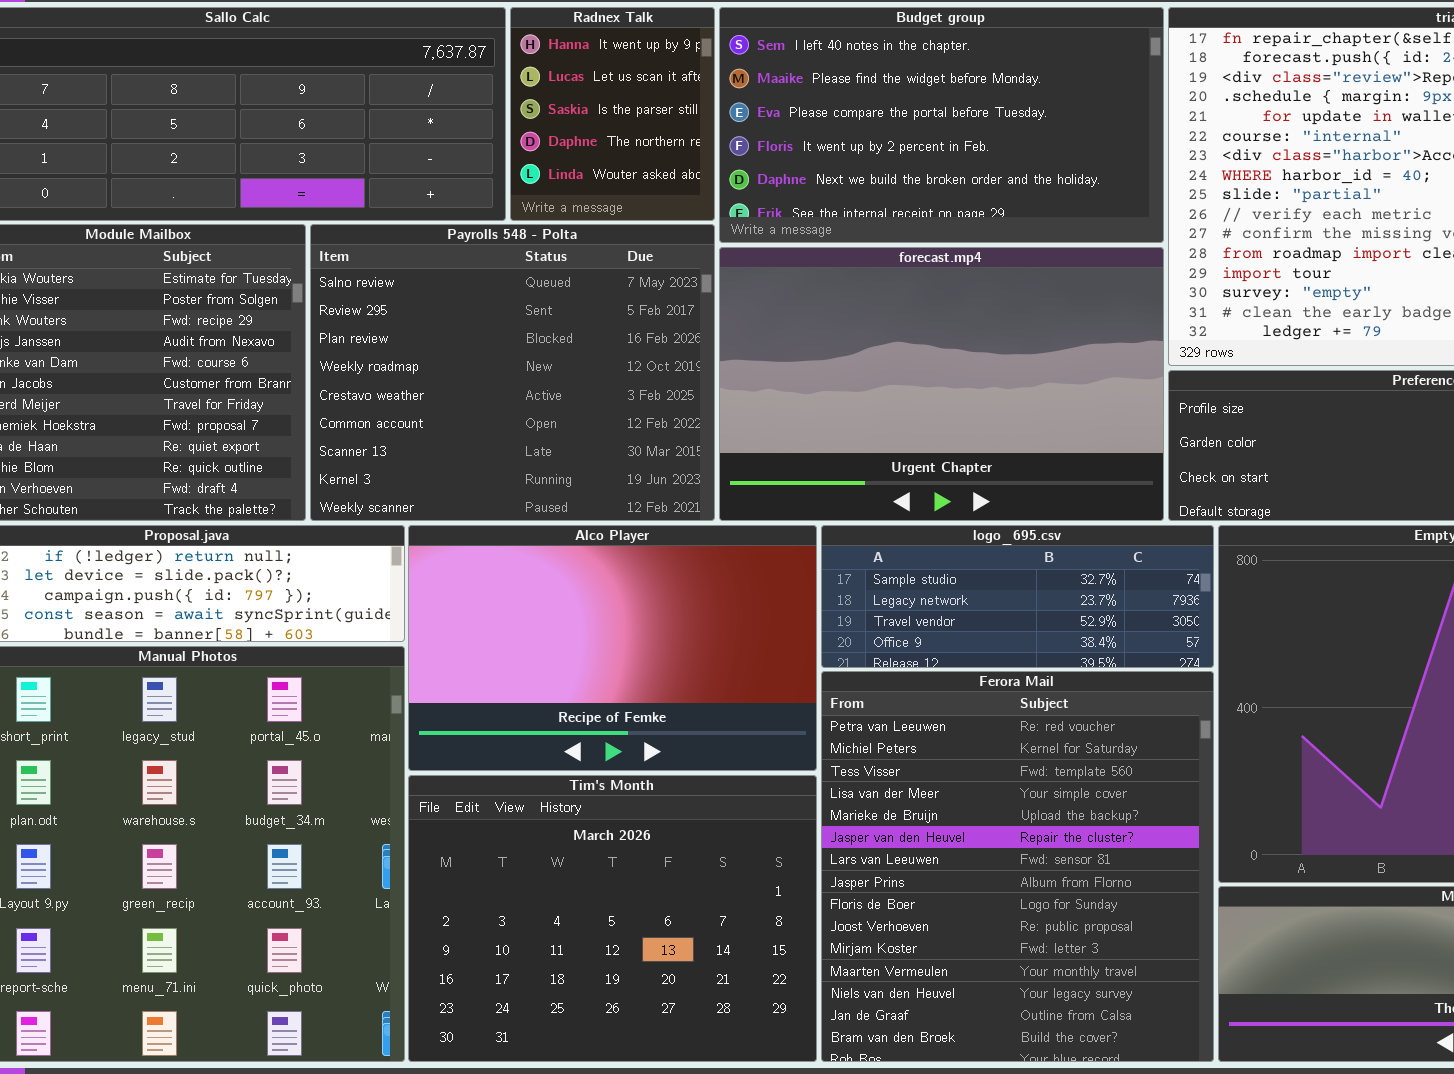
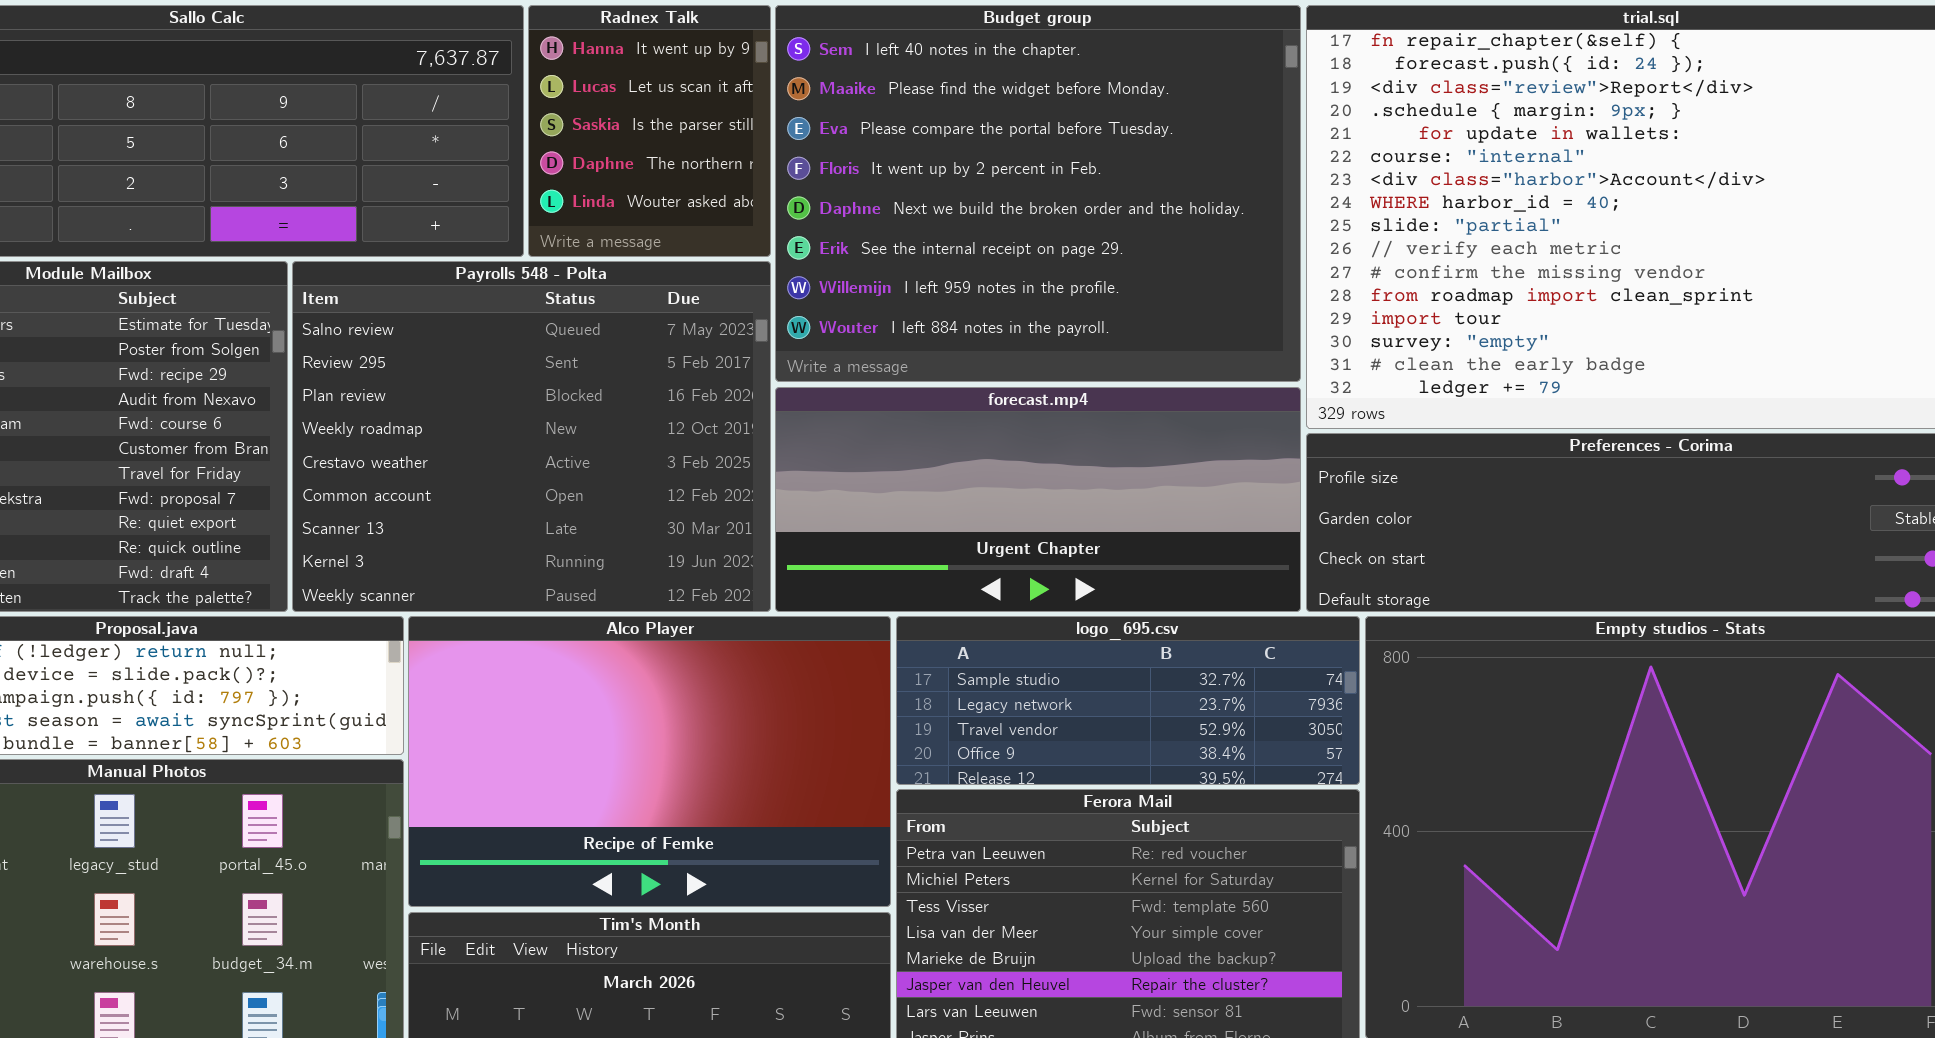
Budget group: [719,7,1164,243] -> [775,5,1301,382], resized
forecast.mp4: [719,247,1164,521] -> [775,387,1301,612], resized

